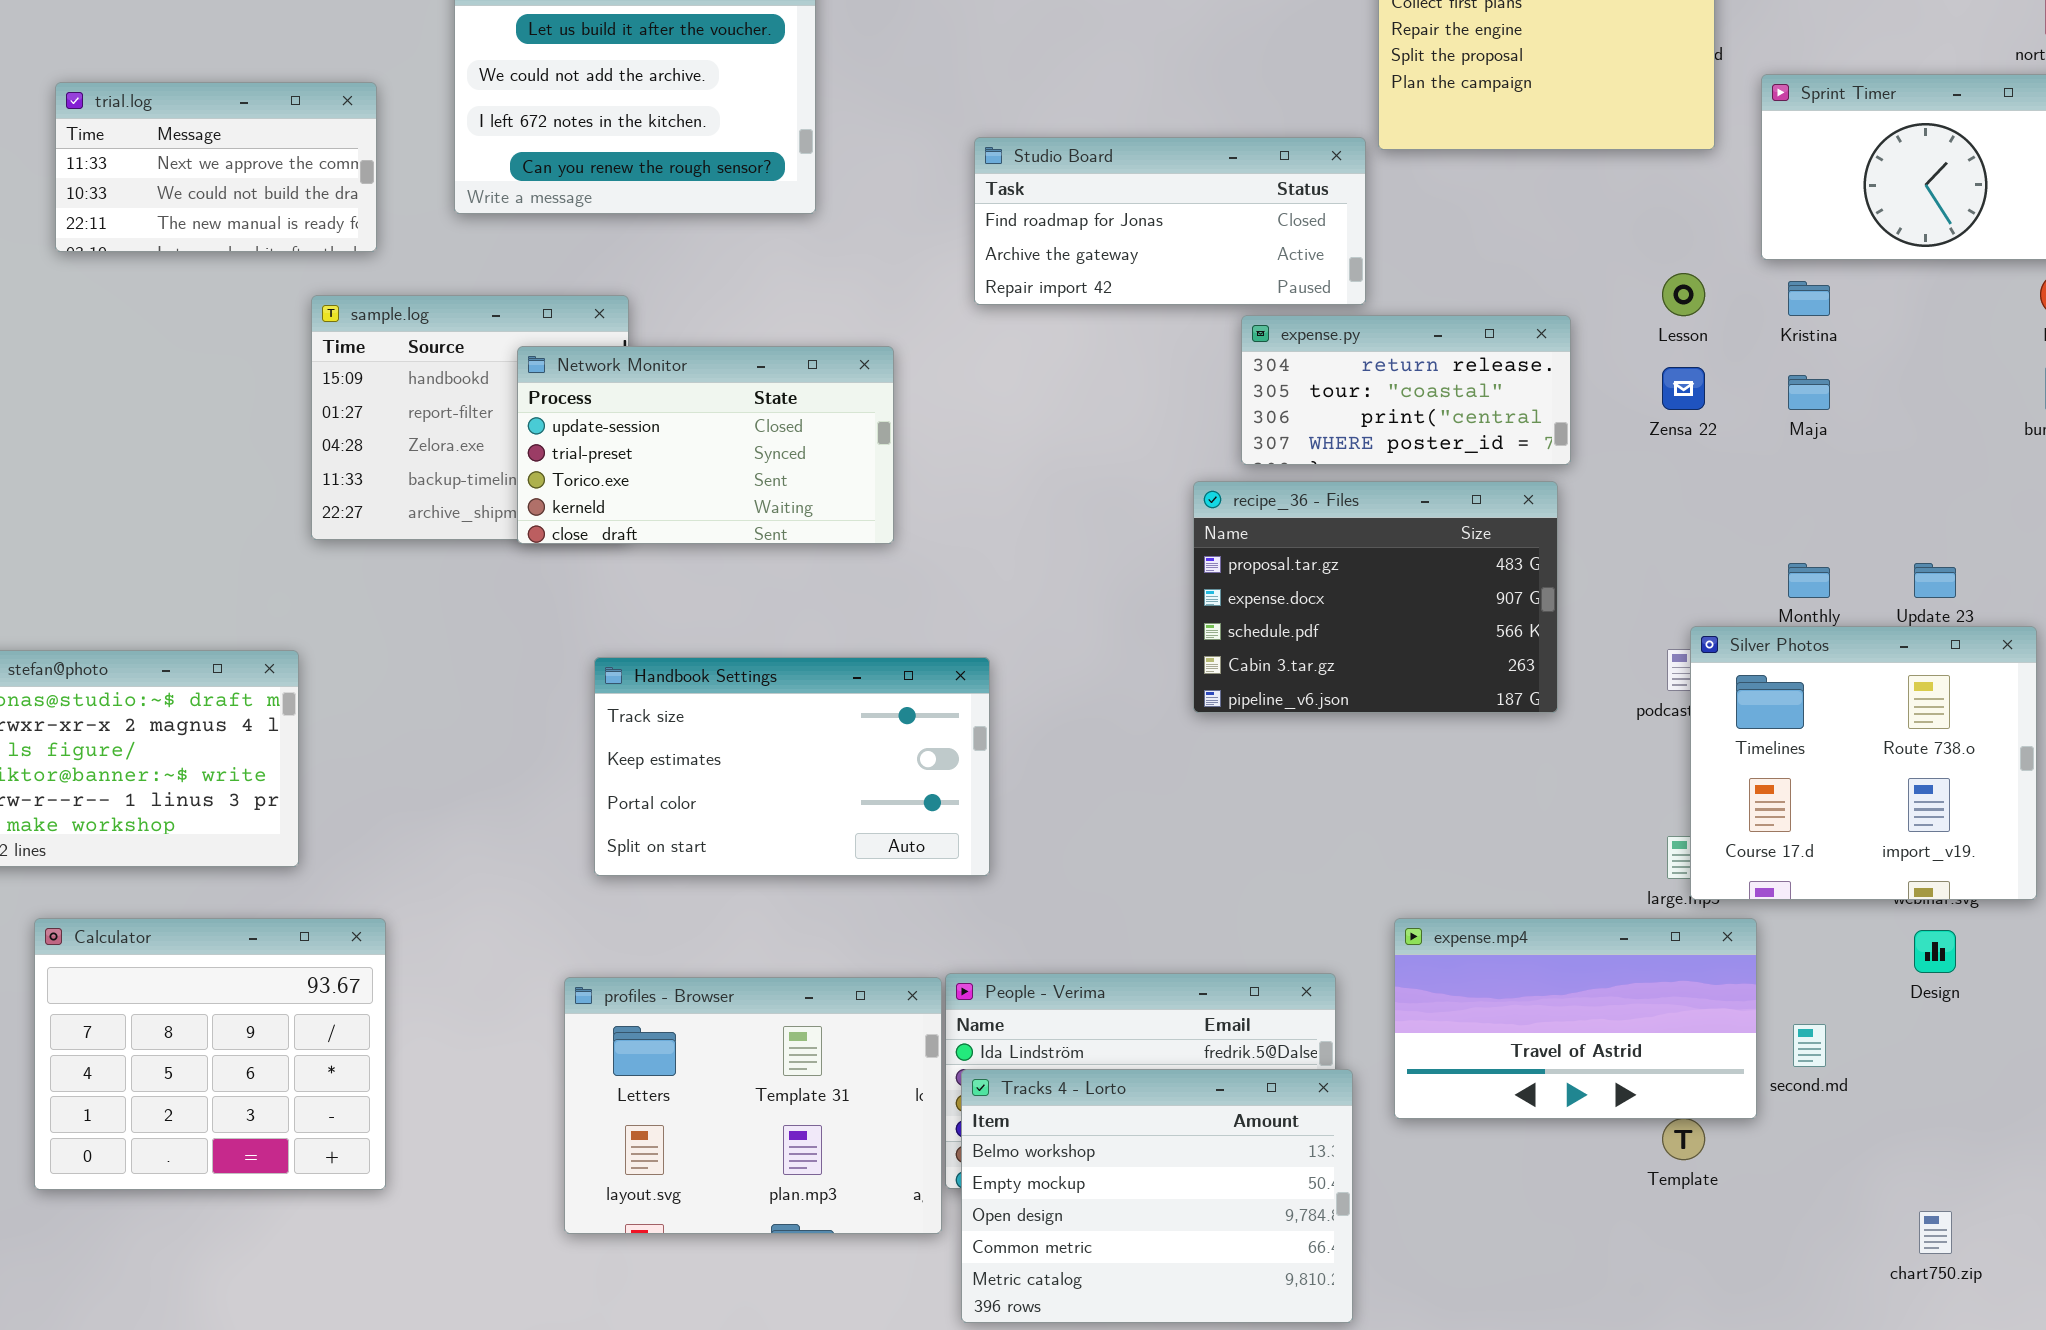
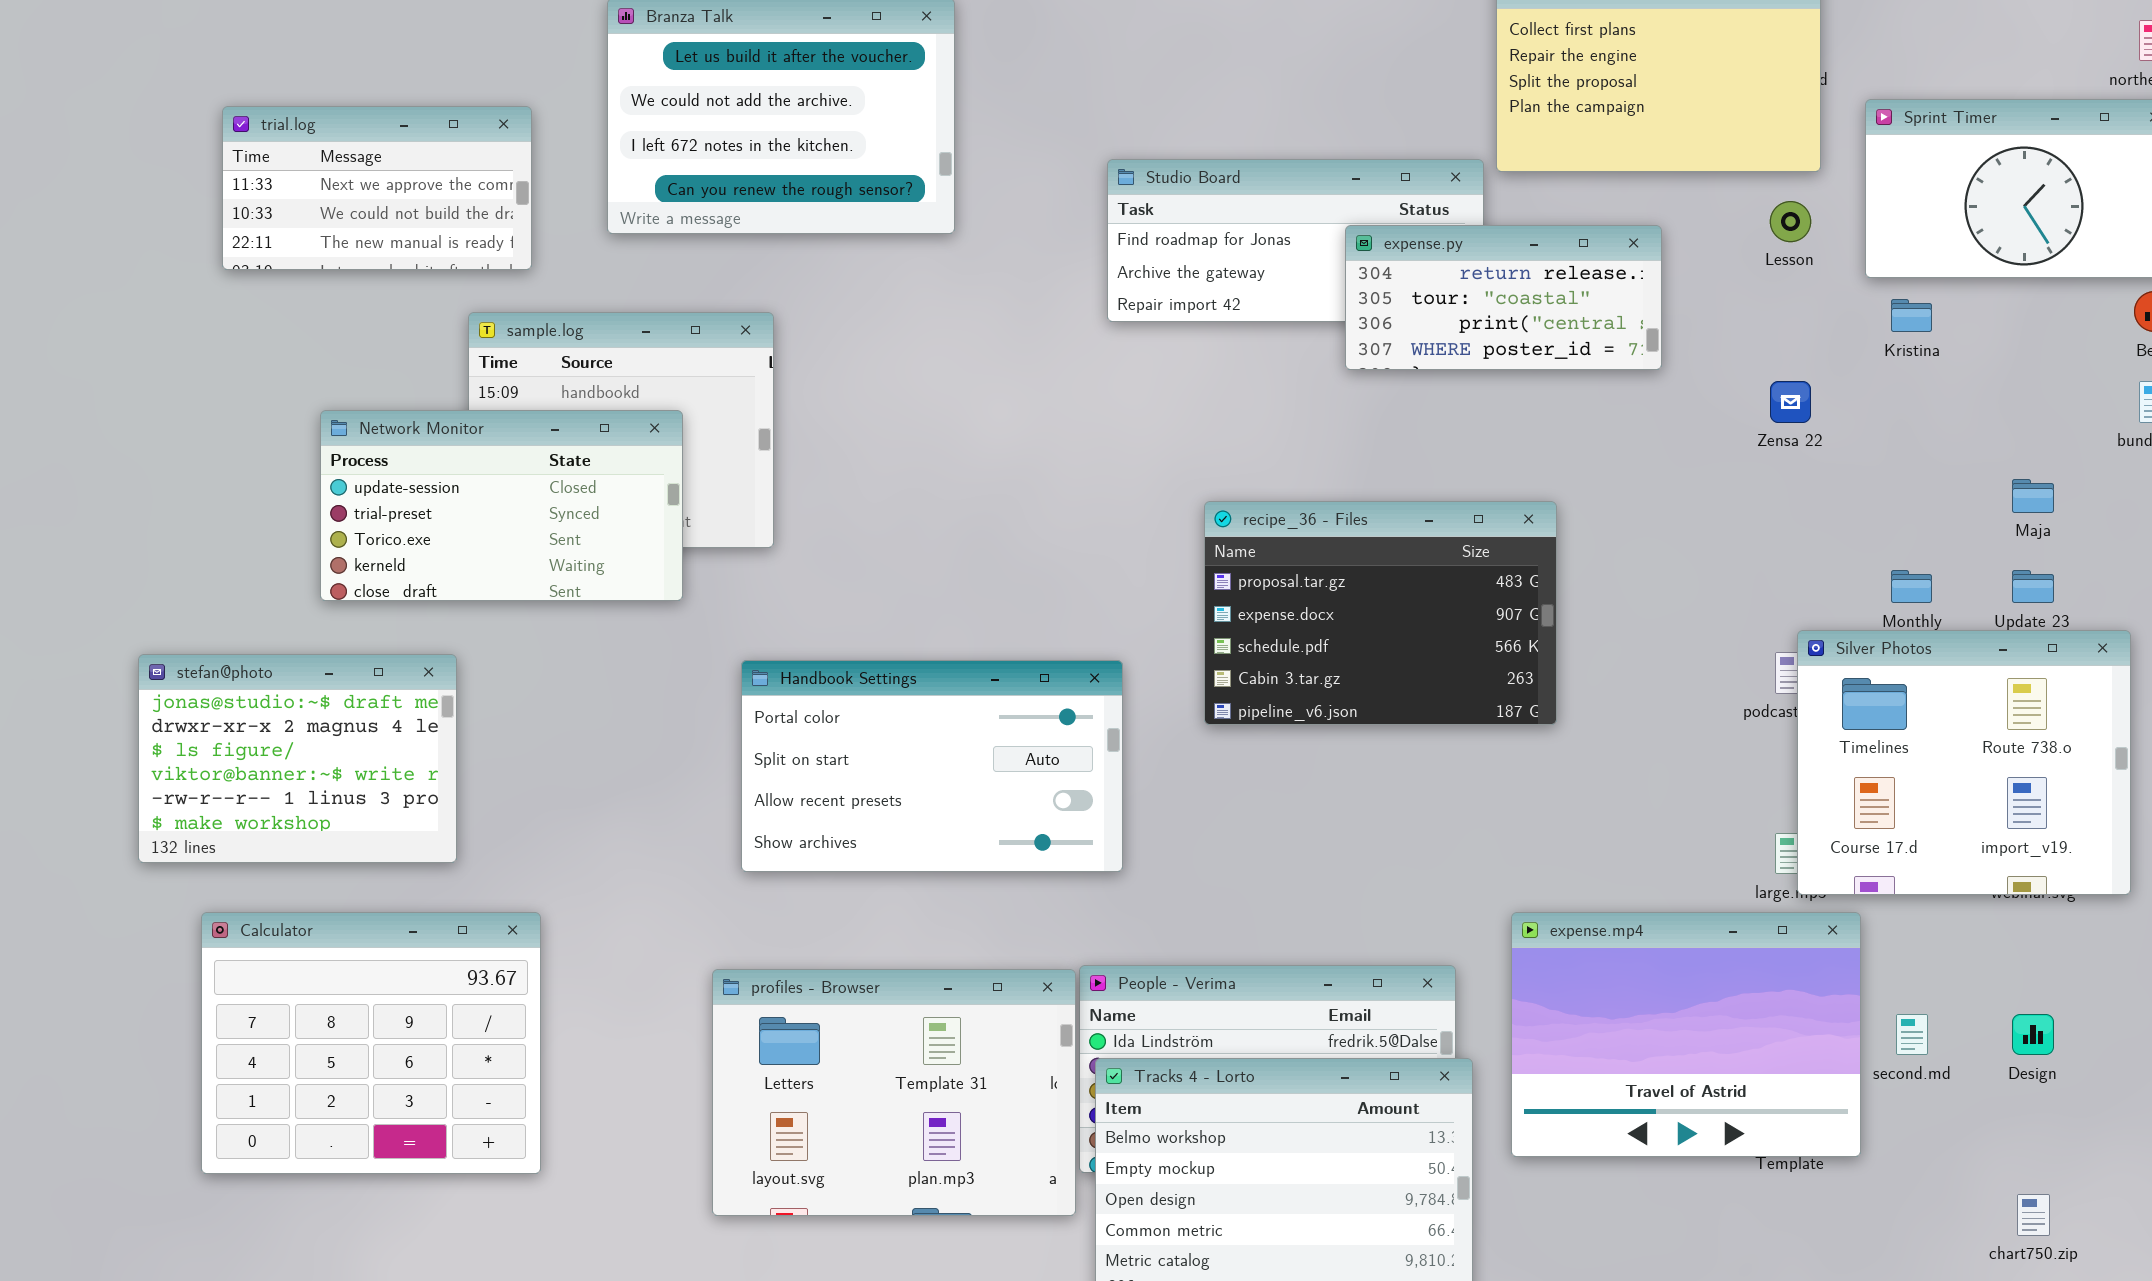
Lesson: [1662,273,1705,316] -> [1770,201,1811,242], moved
expense.py: [1241,315,1571,465] -> [1345,225,1662,370], moved
Network Monitor: [517,346,894,544] -> [320,410,683,601], moved
Maja: [1788,375,1830,410] -> [2012,479,2054,513], moved
recipe_36 - Files: [1193,481,1558,713] -> [1204,501,1557,725], moved
Handbook Settings: [594,657,990,876] -> [741,660,1123,872], scrolled down 2 rows
expense.mp4: [1394,918,1757,1119] -> [1511,912,1861,1157], resized
Design: [1914,930,1956,973] -> [2012,1014,2054,1055], moved

